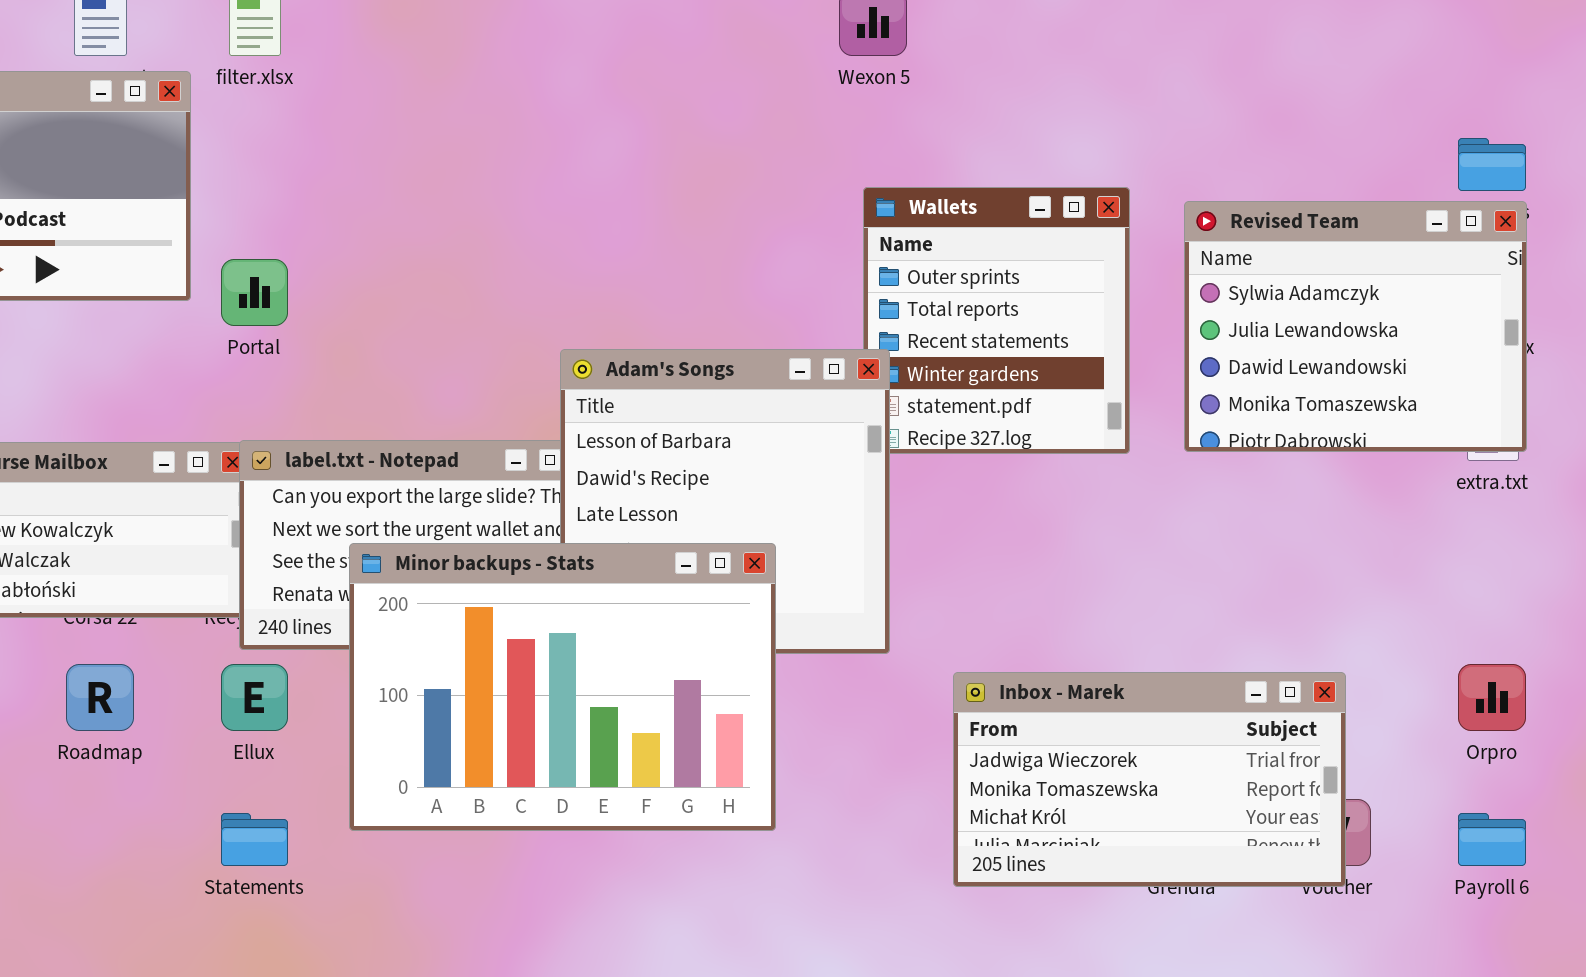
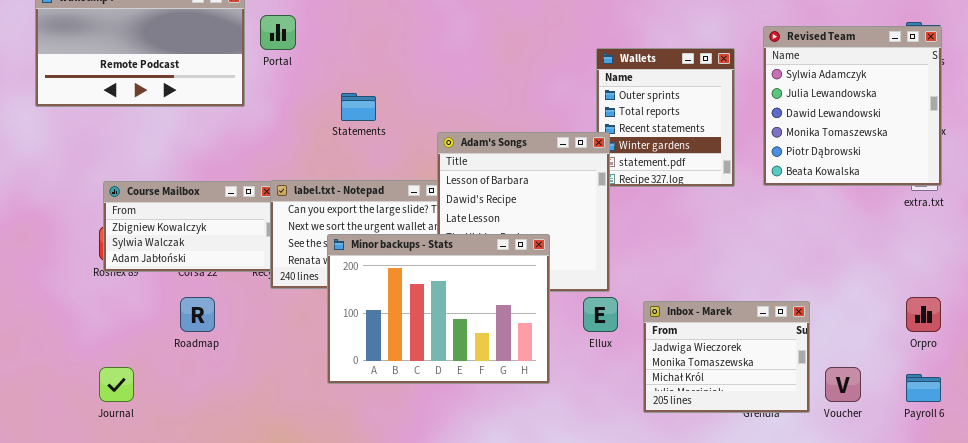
Revised Team: [1184,201,1527,452] -> [763,26,942,186], resized
Portal: [221,259,288,326] -> [260,15,296,50], moved
Ellux: [221,664,288,731] -> [583,297,618,332], moved
Inbox - Marek: [953,672,1346,887] -> [643,301,810,413], resized
Statements: [221,813,288,866] -> [341,93,376,121], moved

